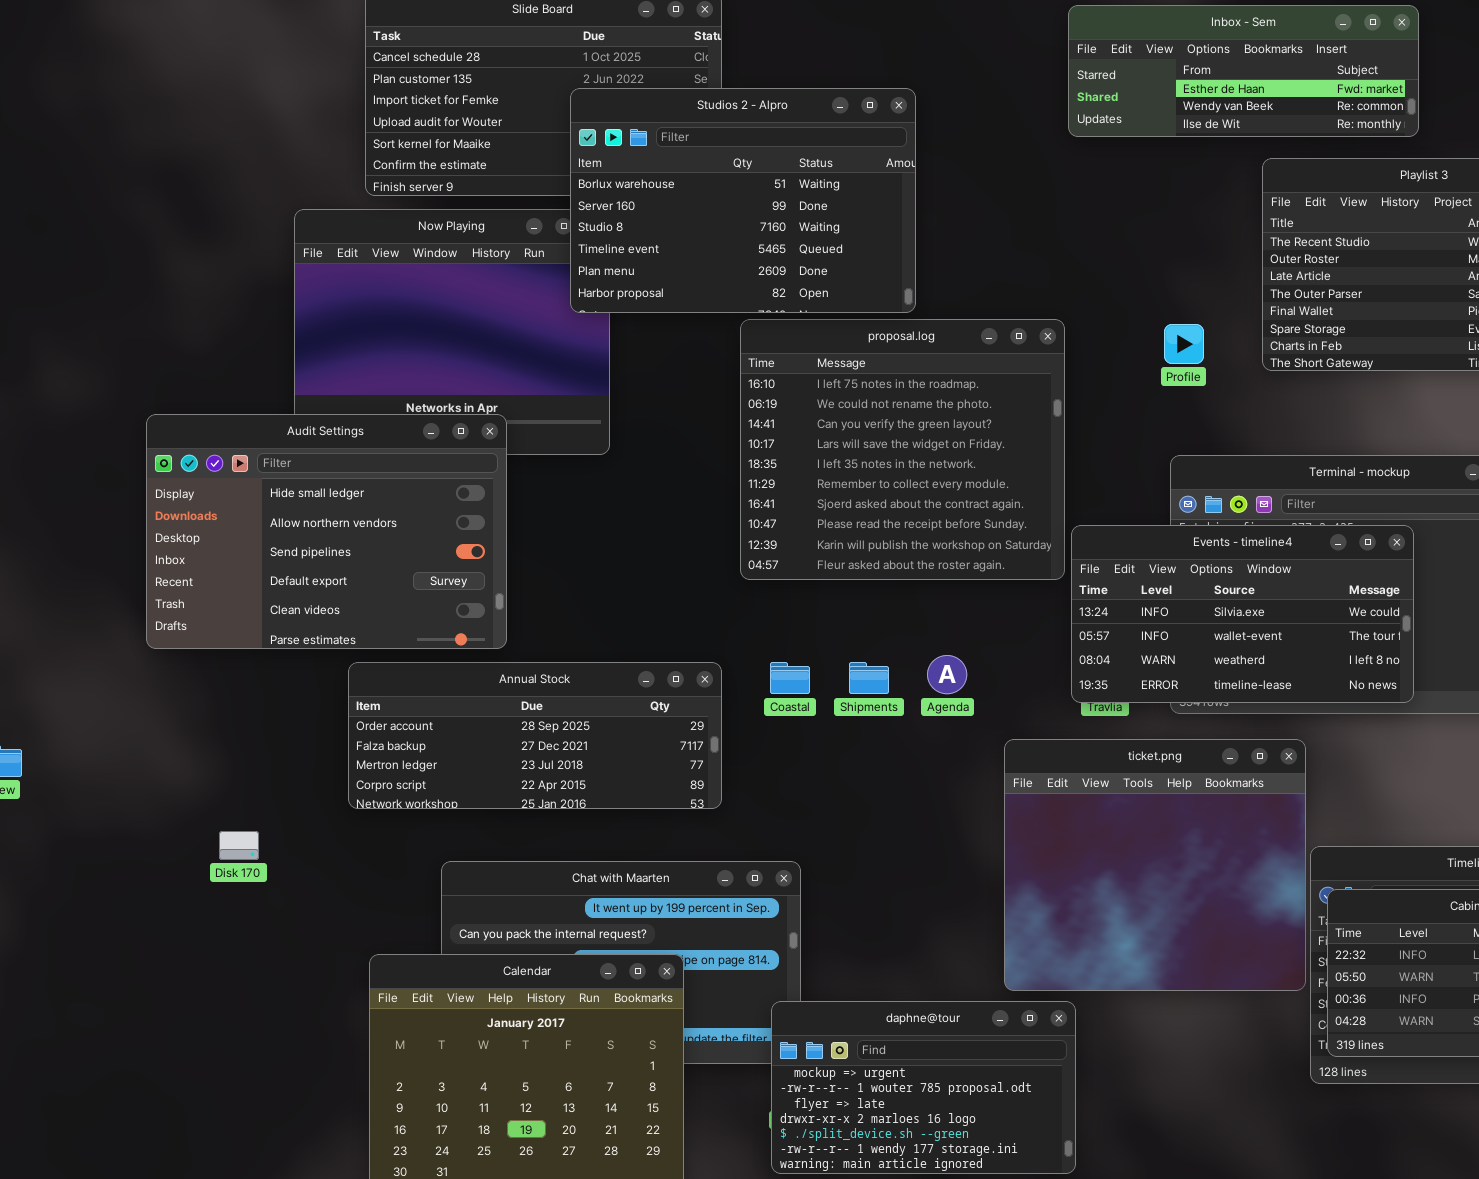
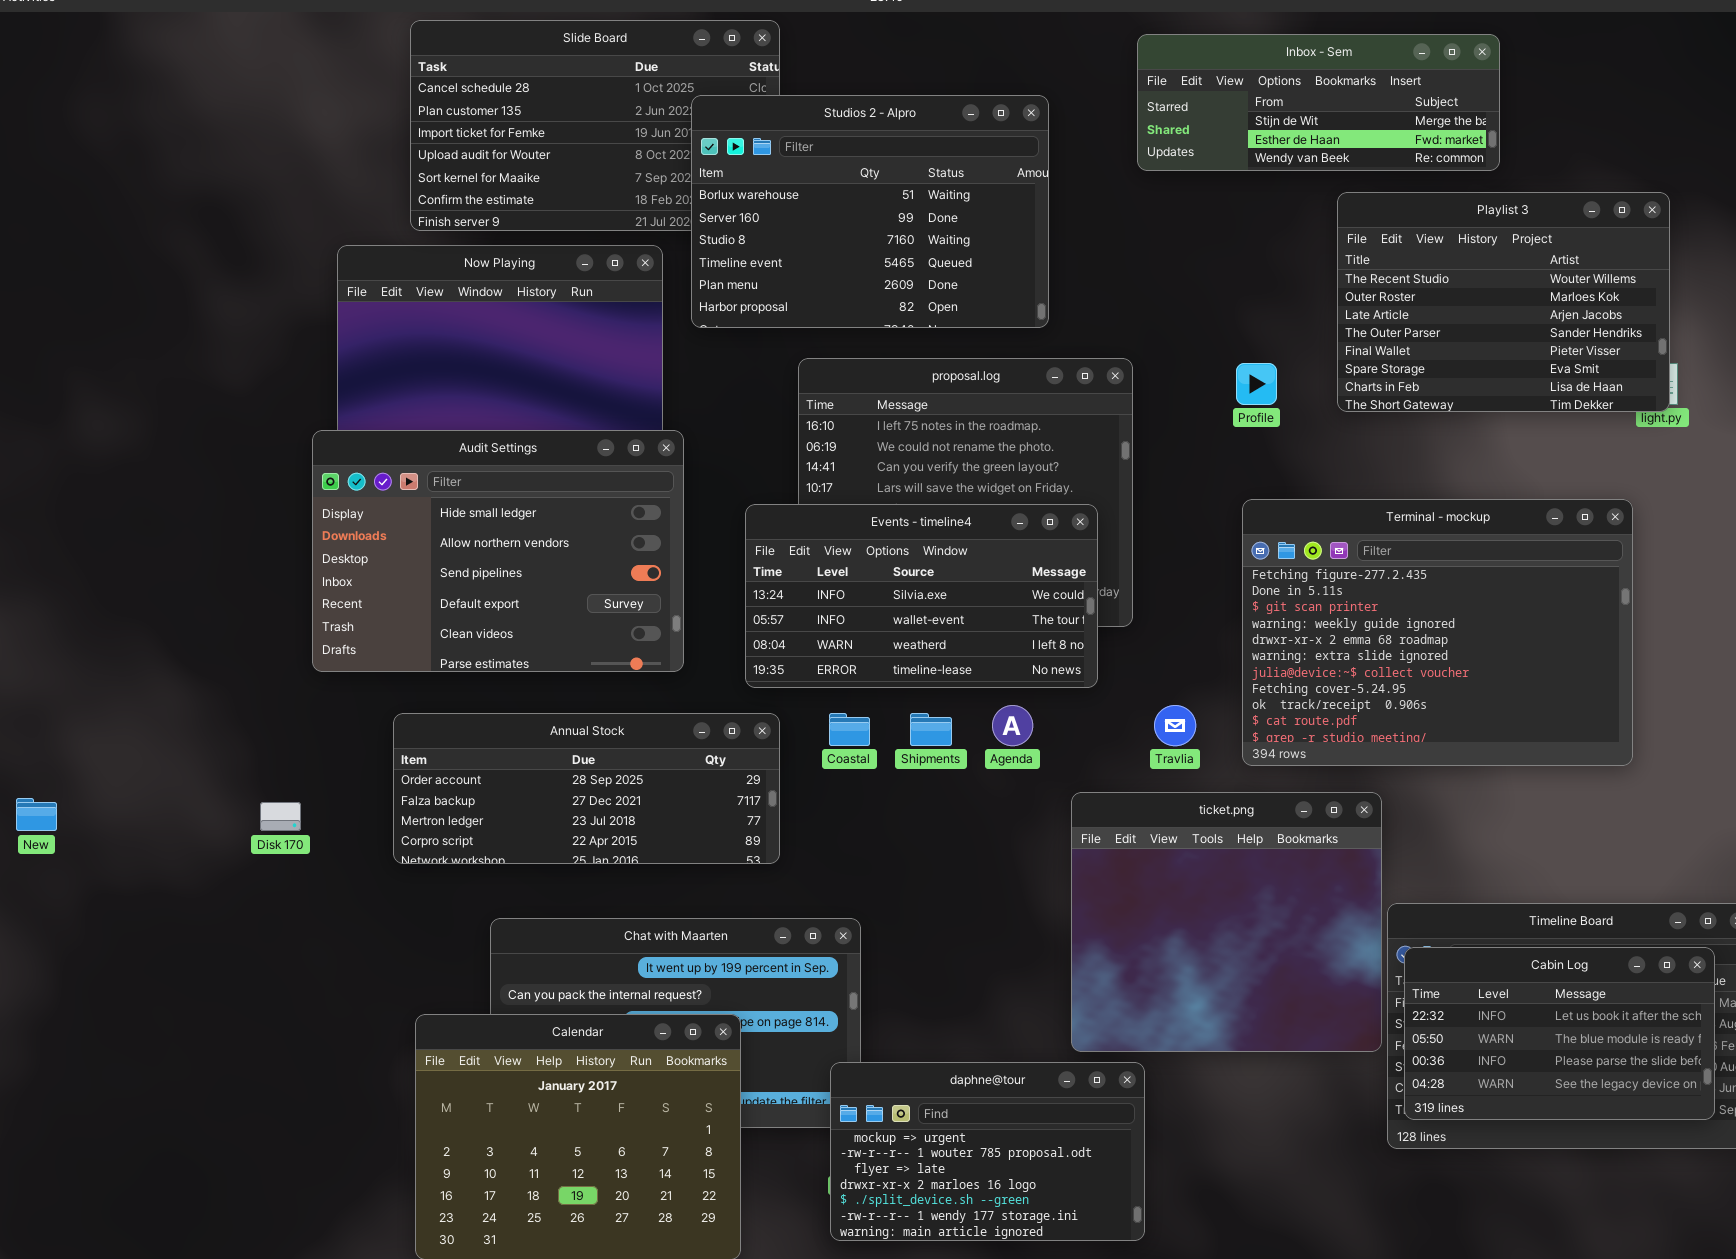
Inbox - Sem: [1068,5,1419,137] -> [1137,34,1500,171], scrolled up 1 row
Studios 2 - Alpro: [570,88,916,313] -> [691,95,1049,328], moved
Audit Settings: [146,414,507,649] -> [312,430,684,672], moved
Events - timeline4: [1071,525,1414,703] -> [745,504,1098,688], moved
Disk 170: [219,831,259,860] -> [260,802,301,831], moved

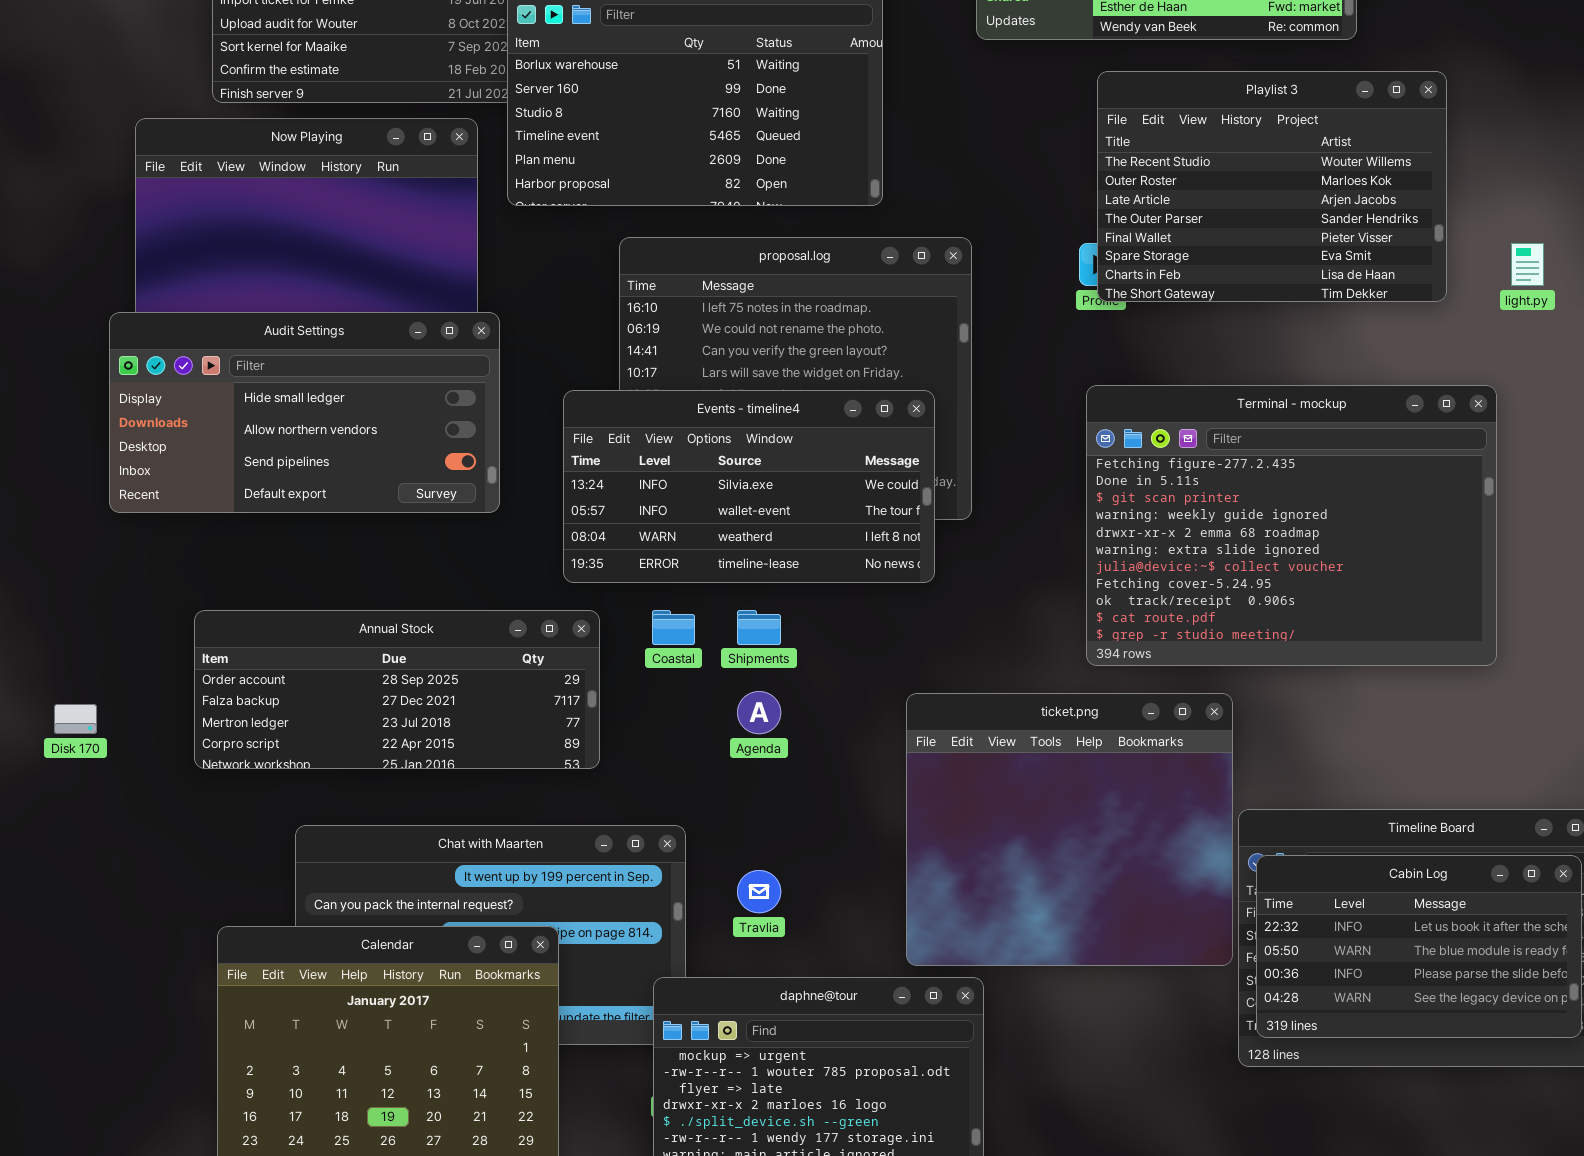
Playlist 3: [1337,192,1670,412] -> [1097,71,1447,302], moved
Audit Settings: [312,430,684,672] -> [109,312,500,513], resized
Agenda: [992,705,1033,746] -> [737,691,781,734], moved
Travlia: [1154,705,1196,746] -> [737,870,781,913], moved

